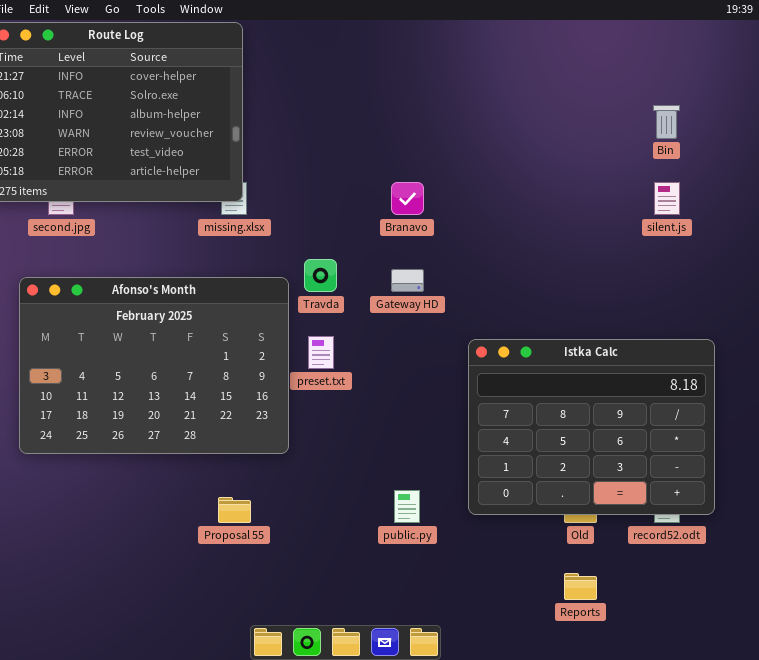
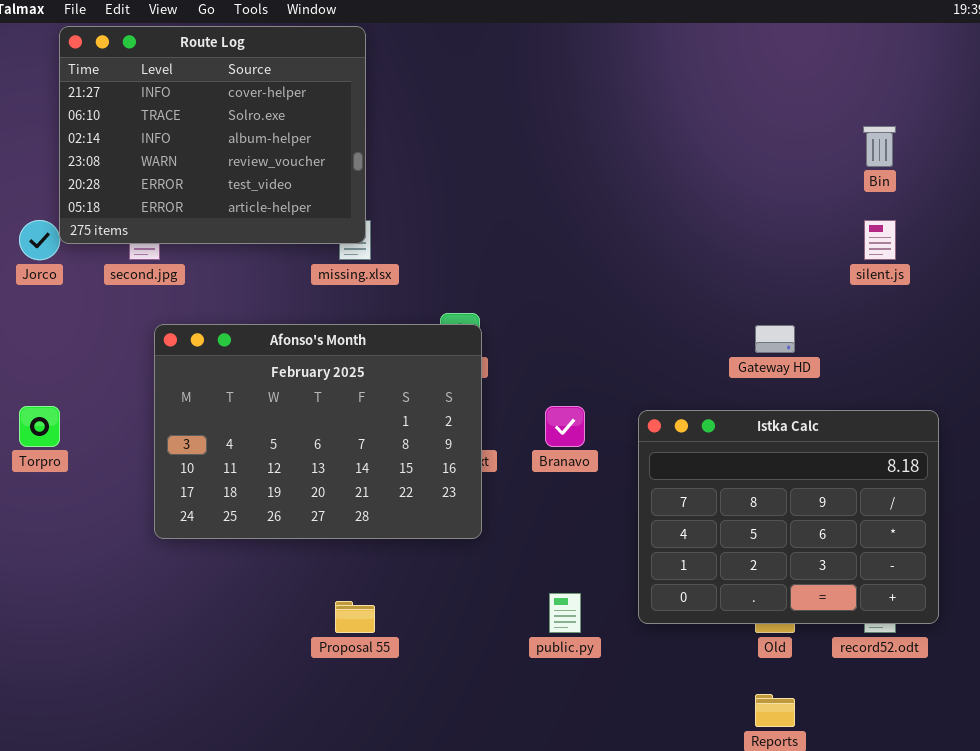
Branavo: [391,182,424,215] -> [545,406,585,447], moved
Gateway HD: [391,269,424,292] -> [755,325,795,353], moved
Afonso's Month: [19,277,289,454] -> [154,324,482,539], moved

